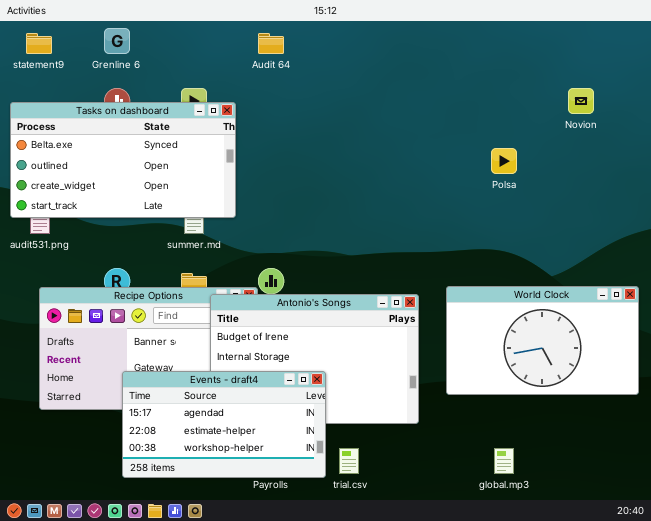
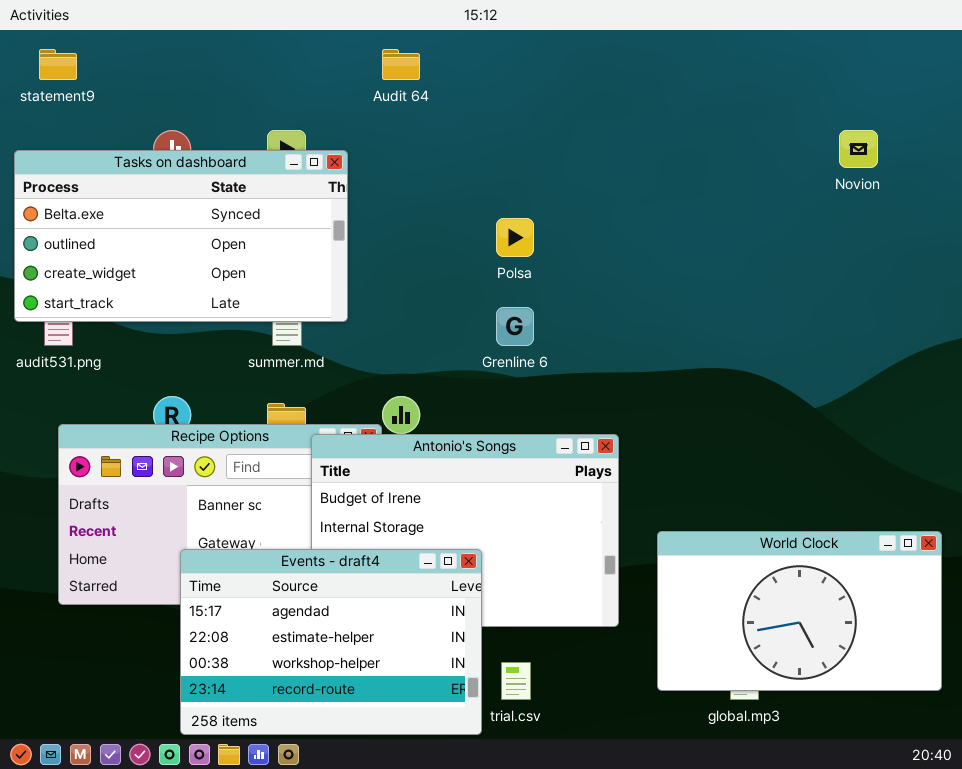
Grenline 6: [104,28,130,54] -> [496,307,534,346], moved
Polsa: [491,148,517,174] -> [496,218,534,257], moved
World Clock: [446,286,639,395] -> [657,531,942,691], moved
Events - draft4: [122,371,326,478] -> [180,549,482,735], resized

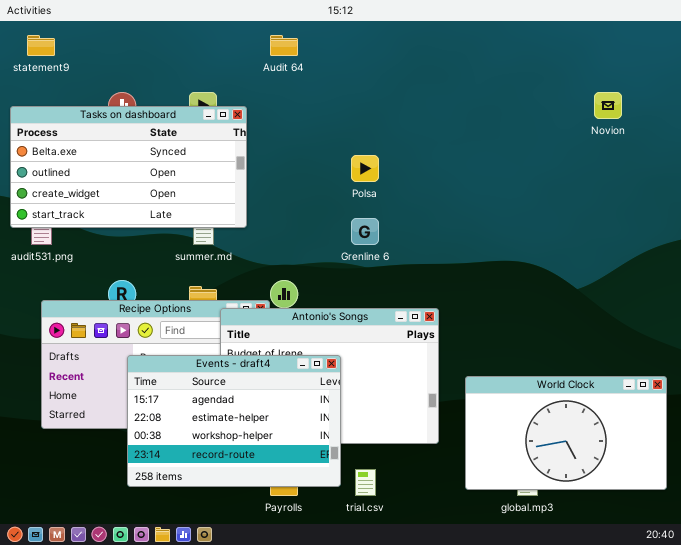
Events - draft4: [180,549,482,735] -> [127,355,341,487], moved

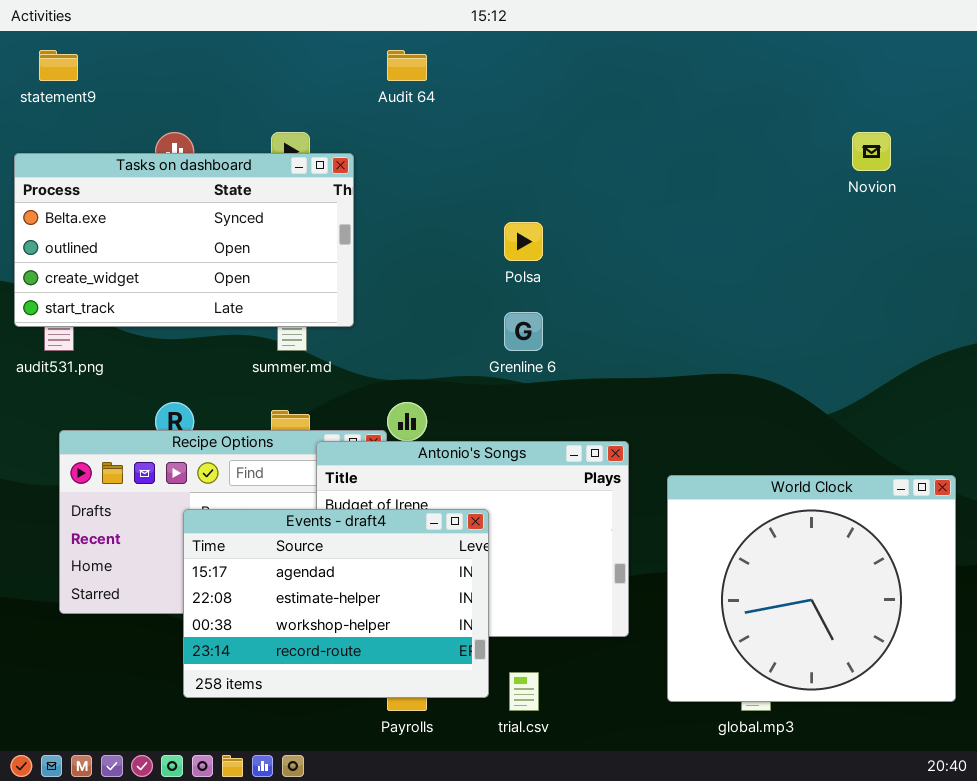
World Clock: [465,376,667,490] -> [667,475,956,702], resized

